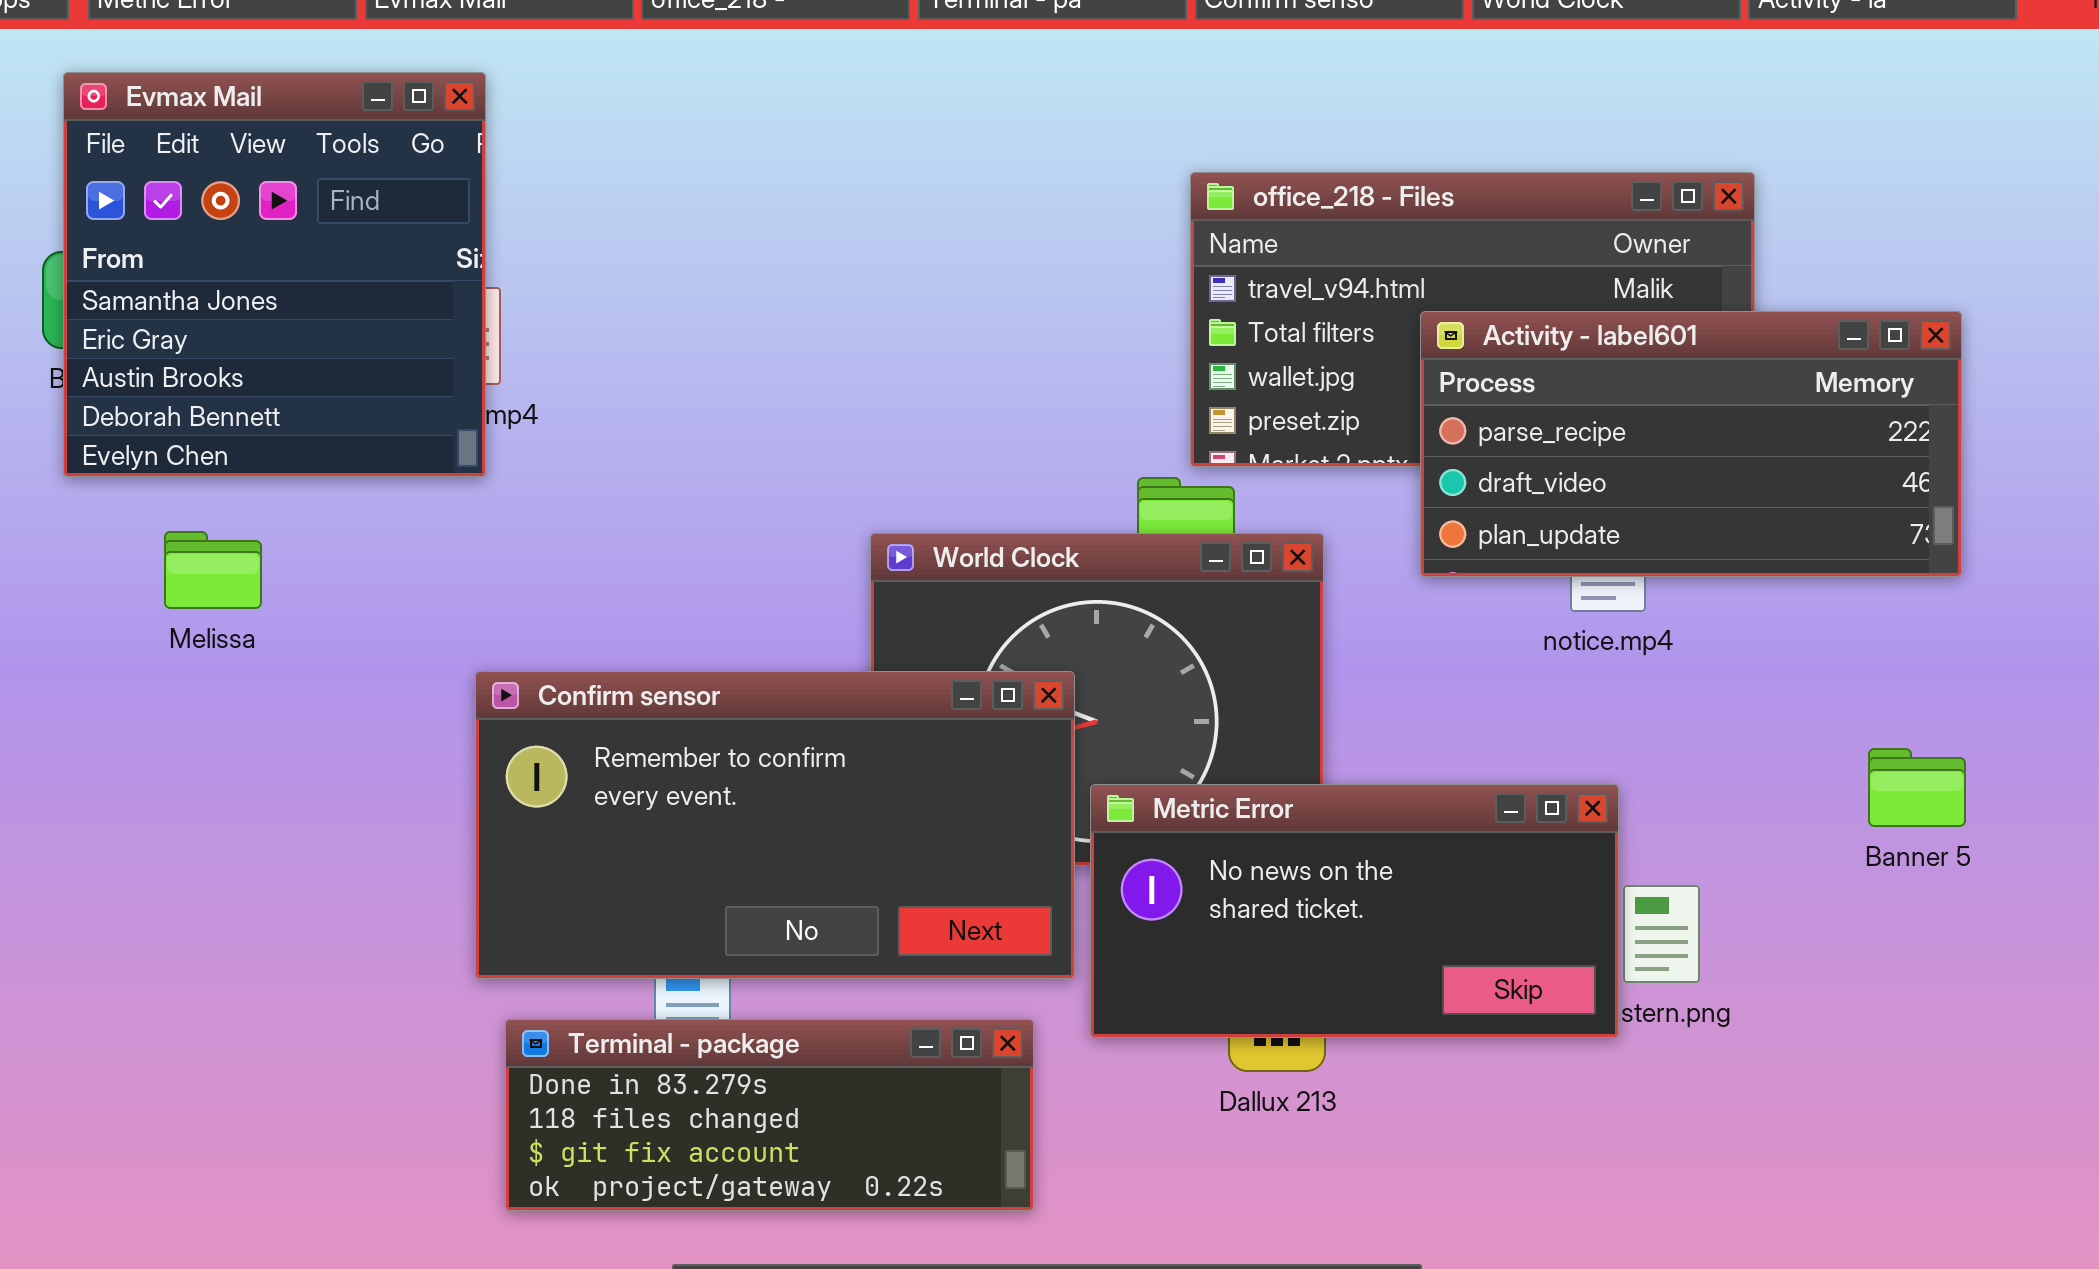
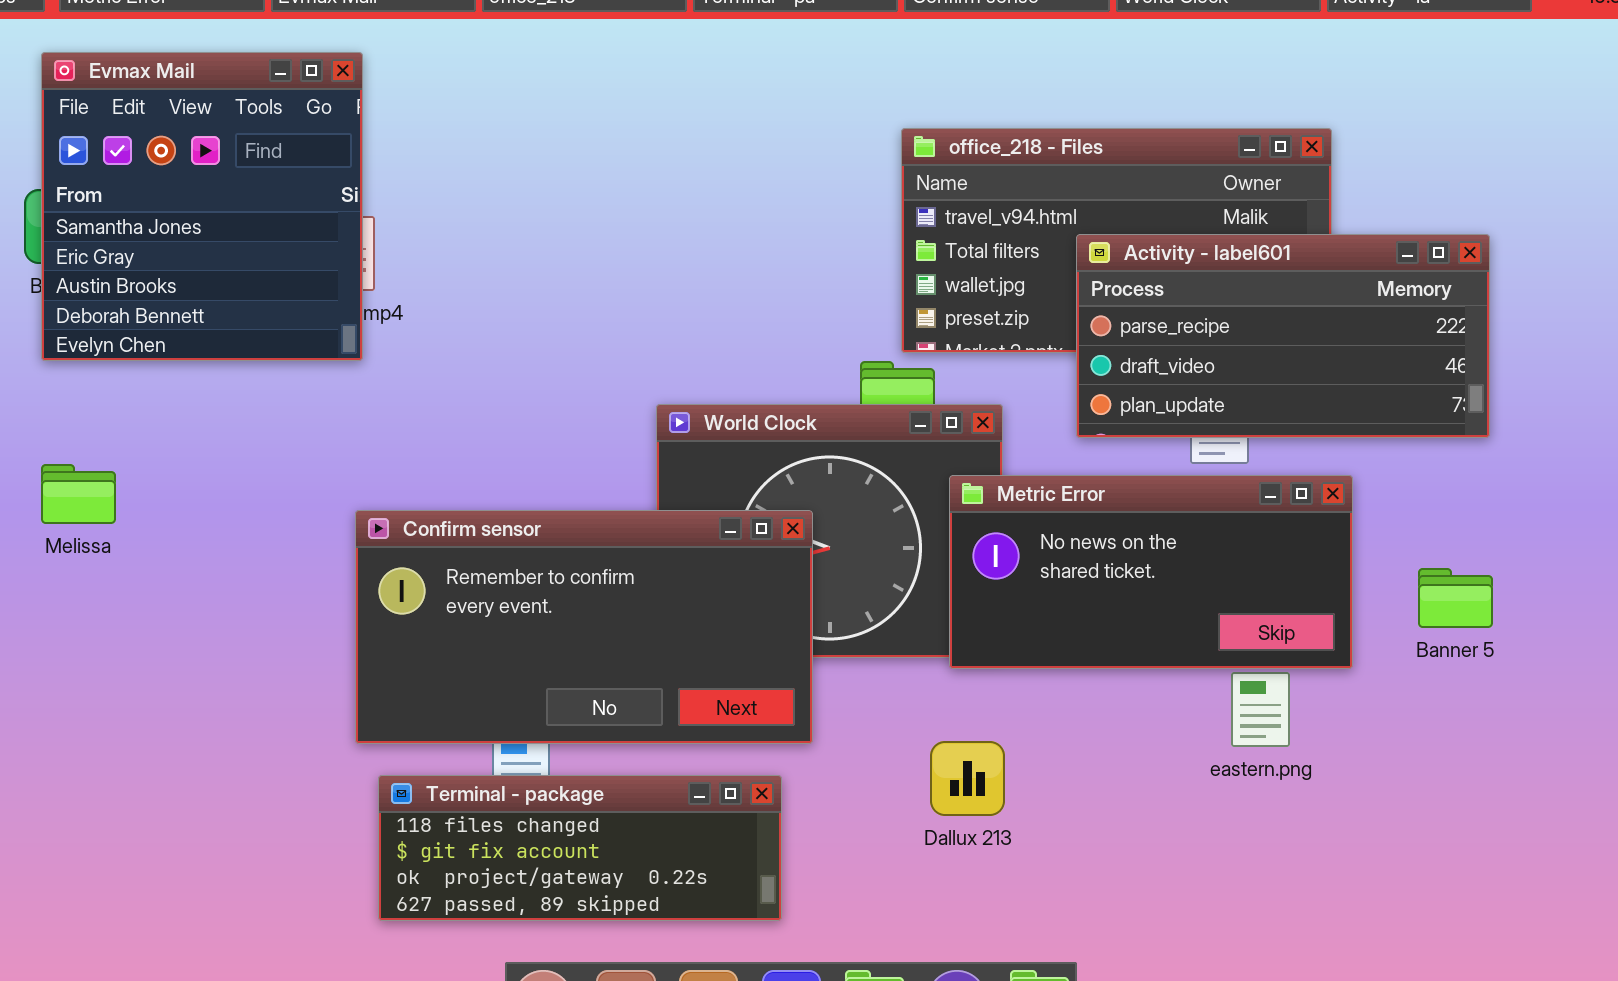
Melissa: [164,531,262,609] -> [41,464,116,524], moved
Metric Error: [1090,784,1619,1038] -> [949,475,1353,669], moved
Terminal - package: [505,1019,1034,1211] -> [378,775,782,921], scrolled down 1 row

